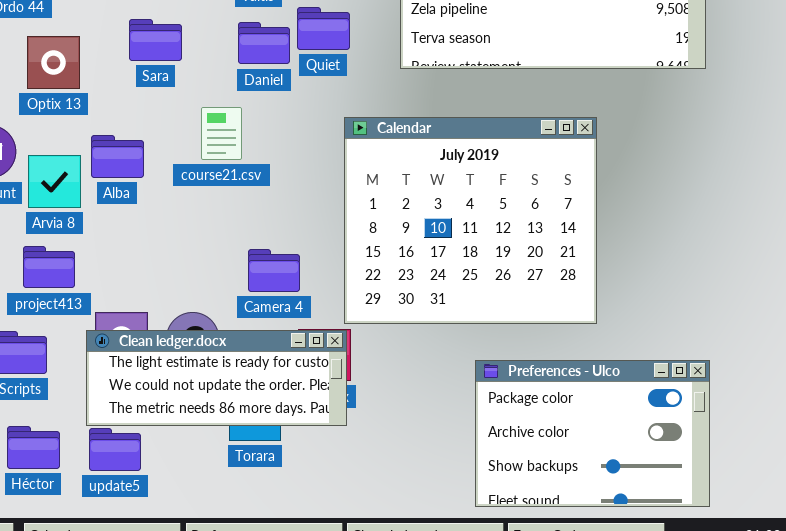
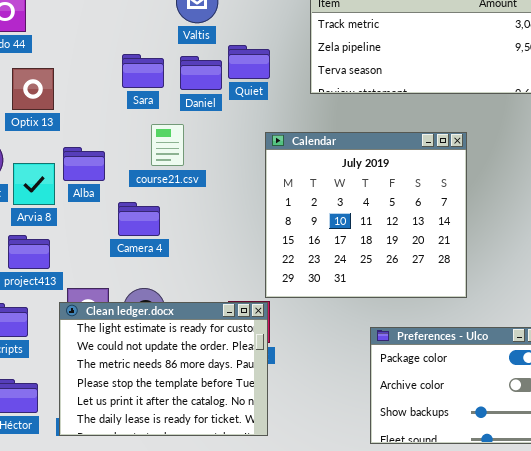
Sara: [129,19,182,61] -> [122,54,164,88], moved
Camera 4: [248,249,300,292] -> [118,202,160,236], moved
Clean ledger.docx: [86,330,347,426] -> [59,302,268,436], resized

